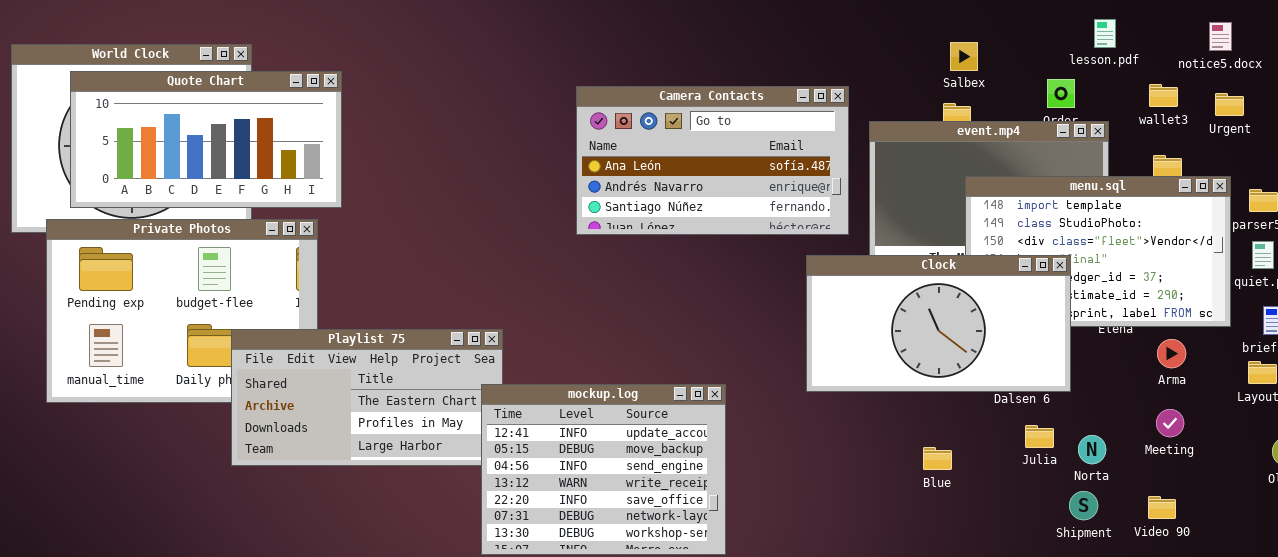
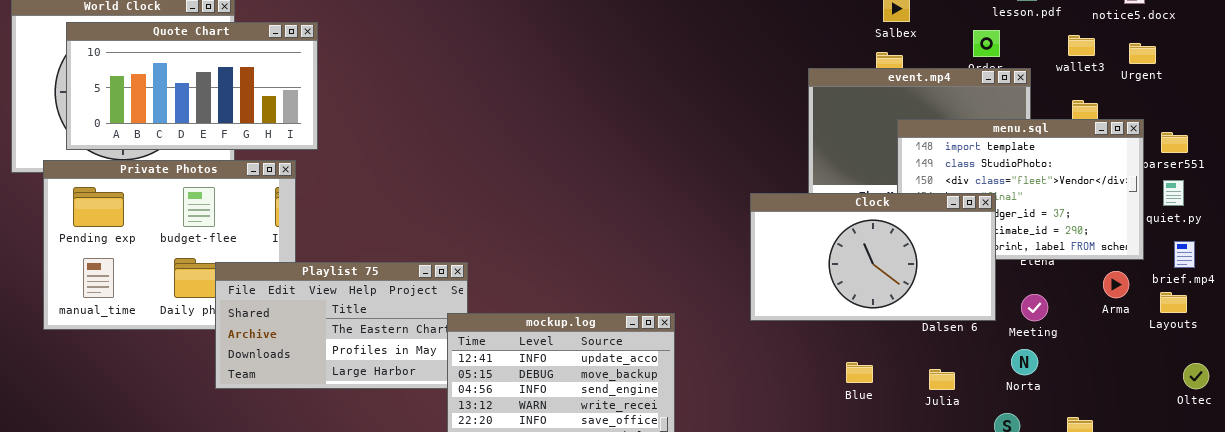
Camera Contacts: [576,86,849,235] -> none, closed
Arma: [1157,339,1186,368] -> [1103,271,1129,298], moved
Meeting: [1156,409,1184,437] -> [1021,294,1048,321], moved
Julia: [1025,425,1054,448] -> [929,369,955,390], moved
Norta: [1078,435,1106,464] -> [1011,349,1038,375], moved
Blue: [923,447,952,470] -> [846,362,873,383], moved

